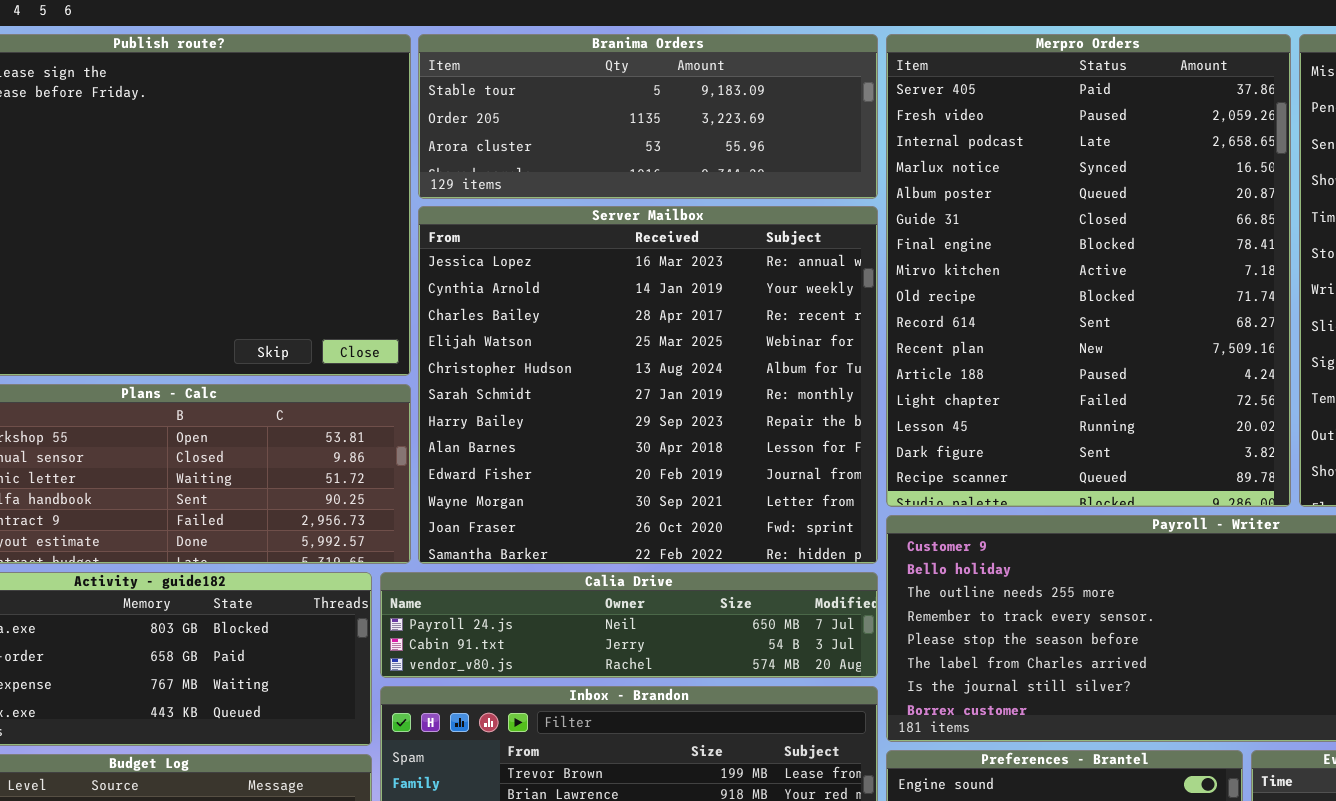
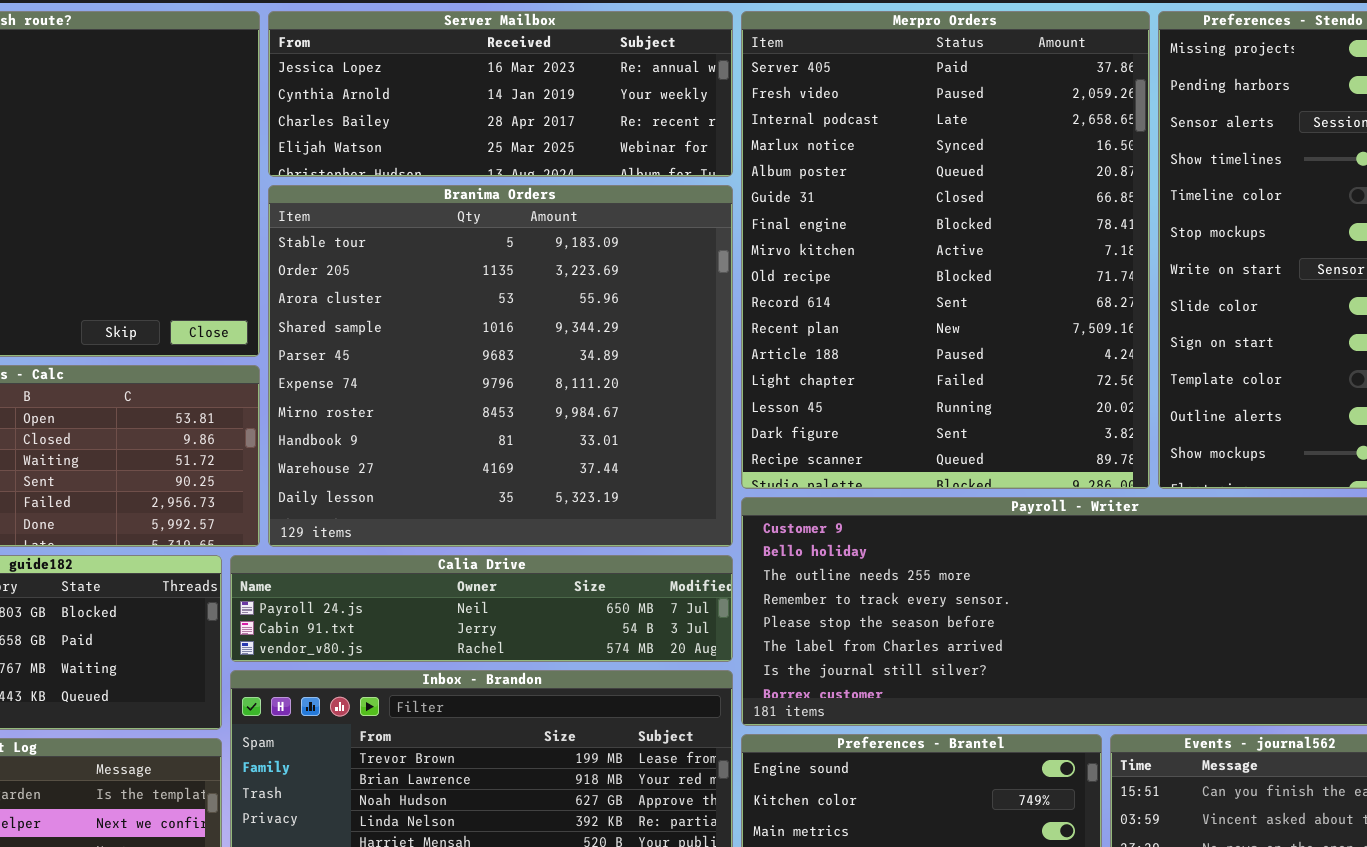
Branima Orders: [418,34,878,199] -> [268,185,733,547], moved, resized
Server Mailbox: [418,206,878,564] -> [268,11,733,177], moved, resized

